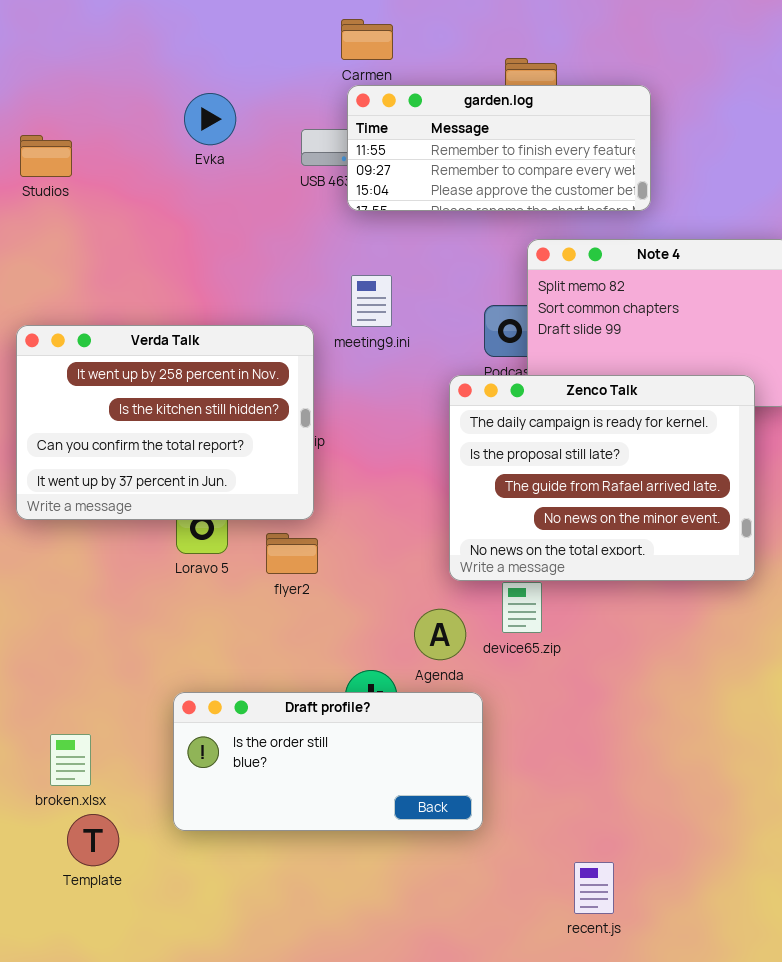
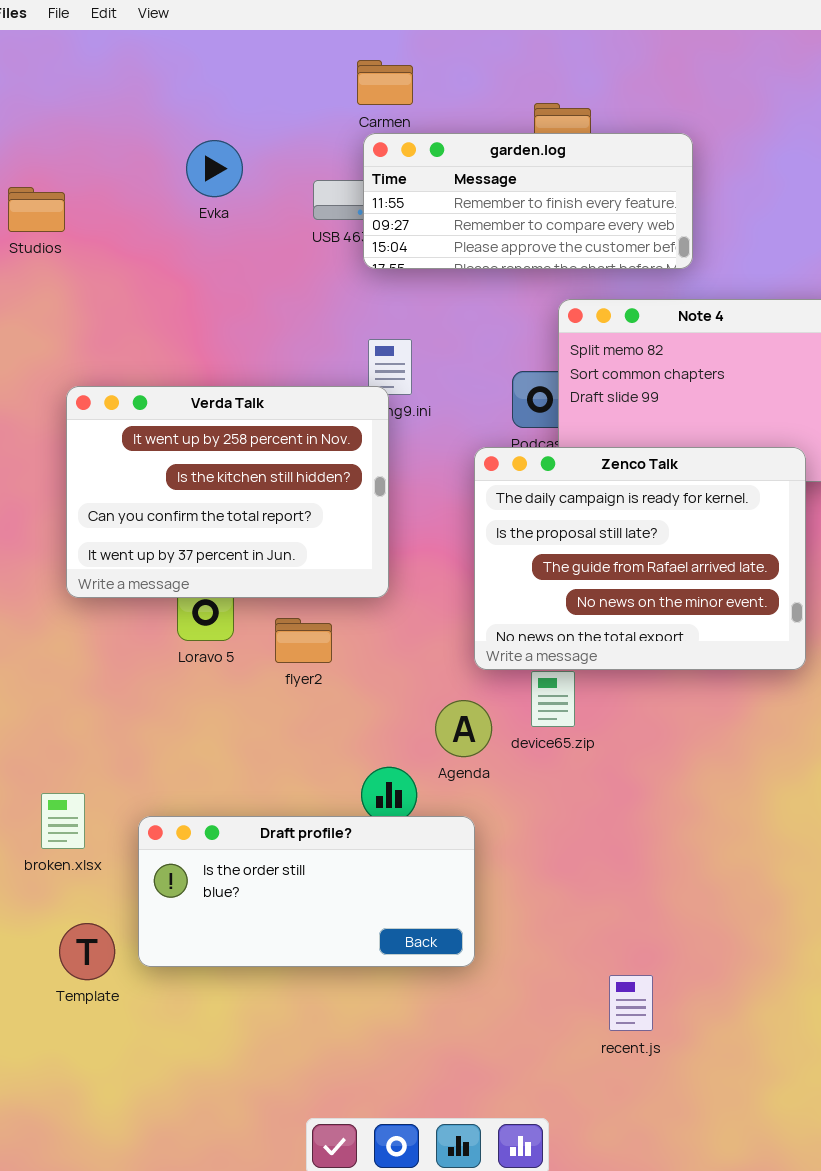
Verda Talk: [16,325,314,520] -> [66,386,389,598], moved
Draft profile?: [173,692,483,831] -> [138,816,475,967], moved
broken.xlsx: [50,734,91,786] -> [41,793,85,849], moved

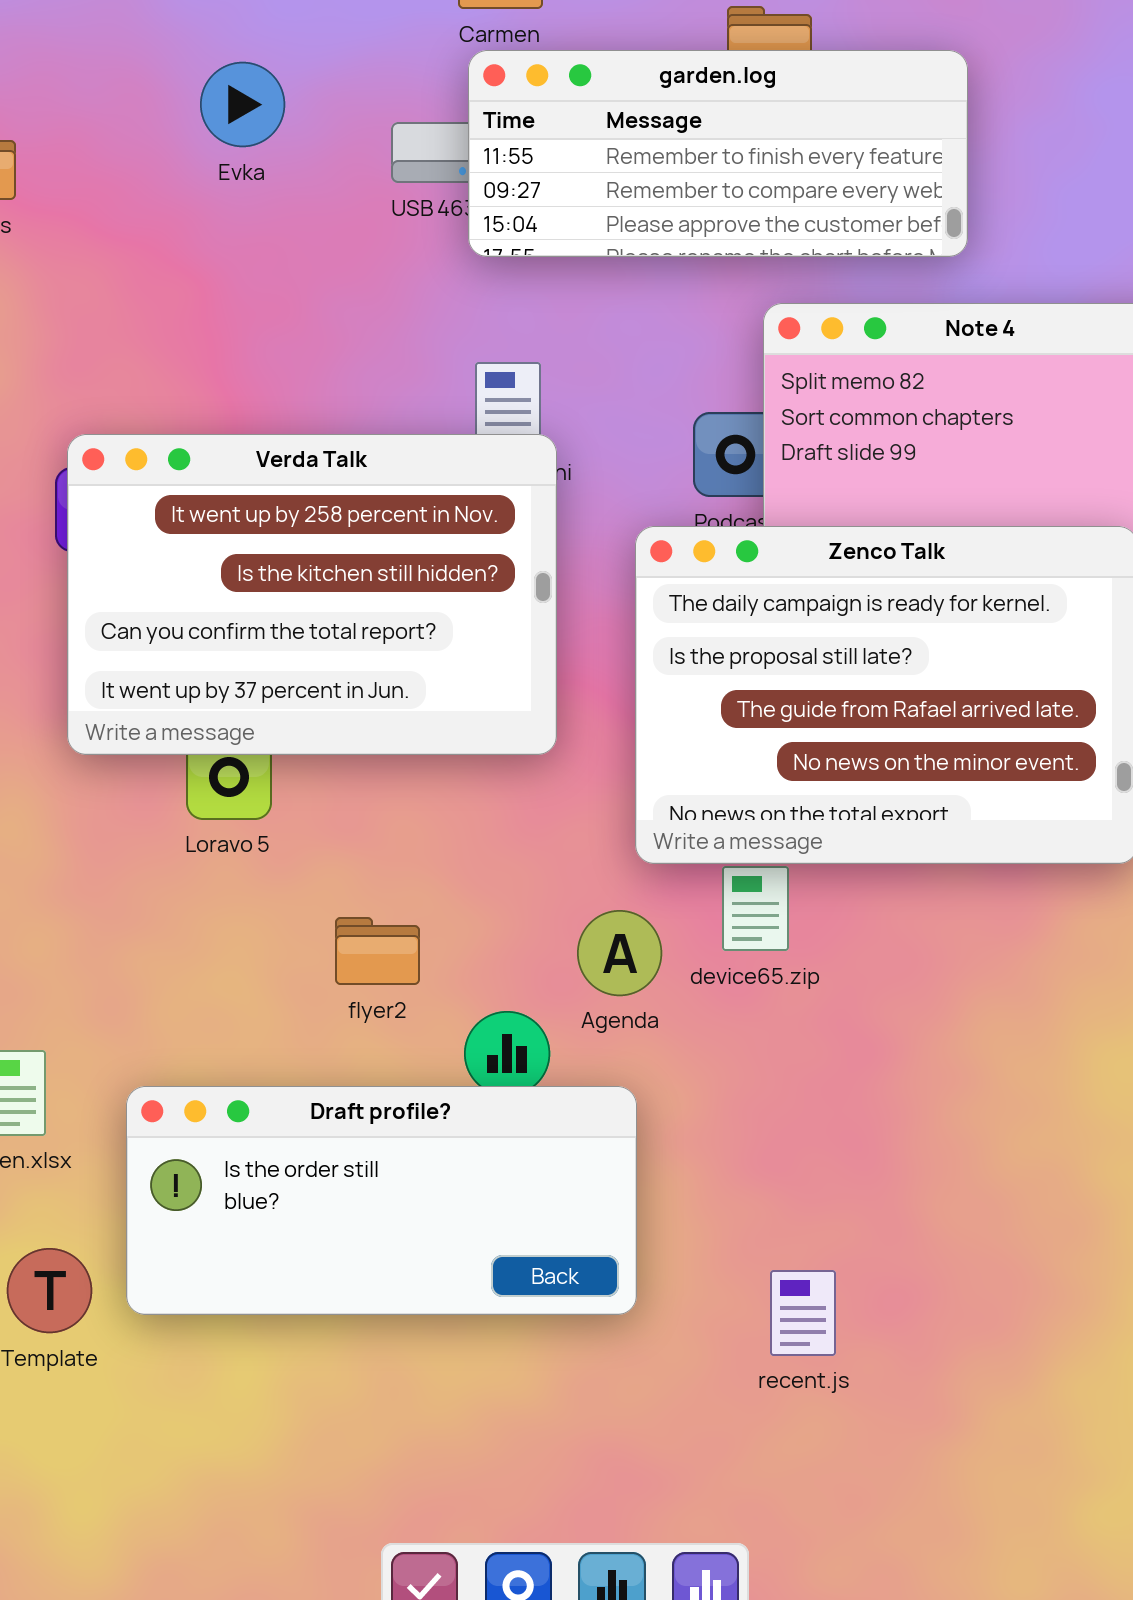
Verda Talk: [66,386,389,598] -> [67,434,557,755], moved
flyer2: [275,618,332,663] -> [335,917,420,985], moved
recent.js: [609,975,653,1031] -> [770,1270,836,1356], moved

